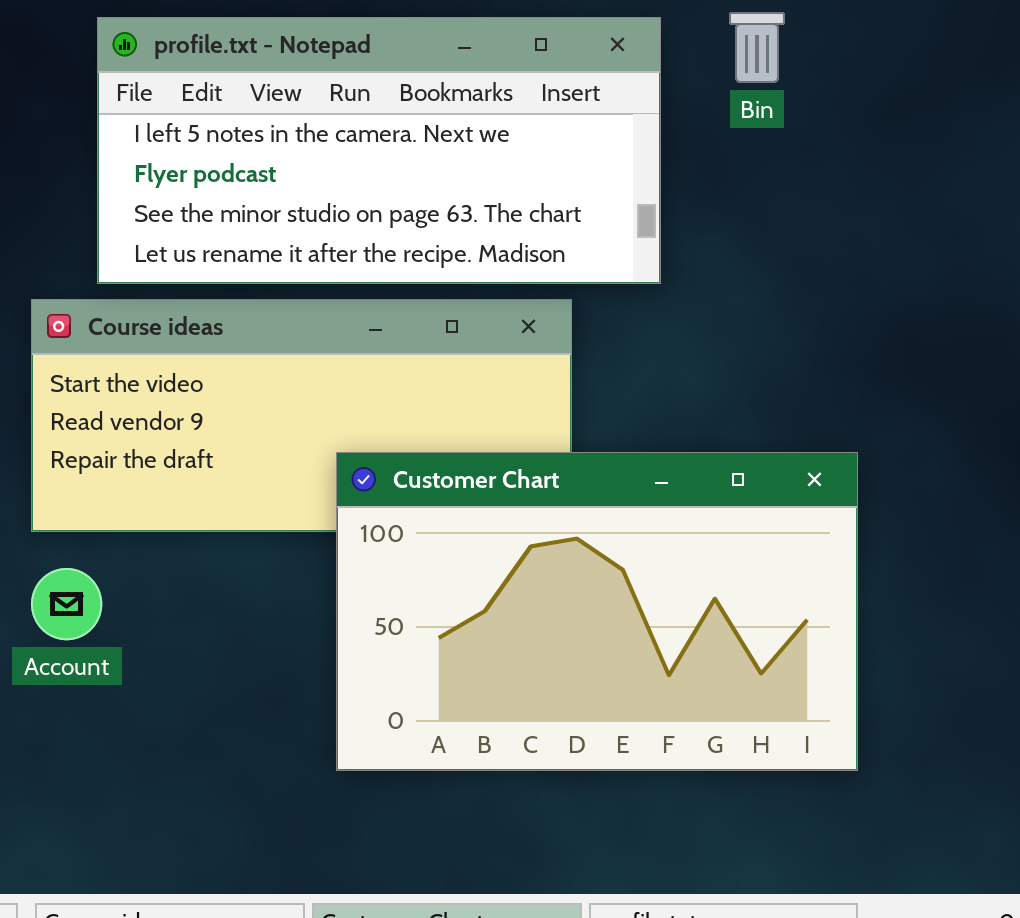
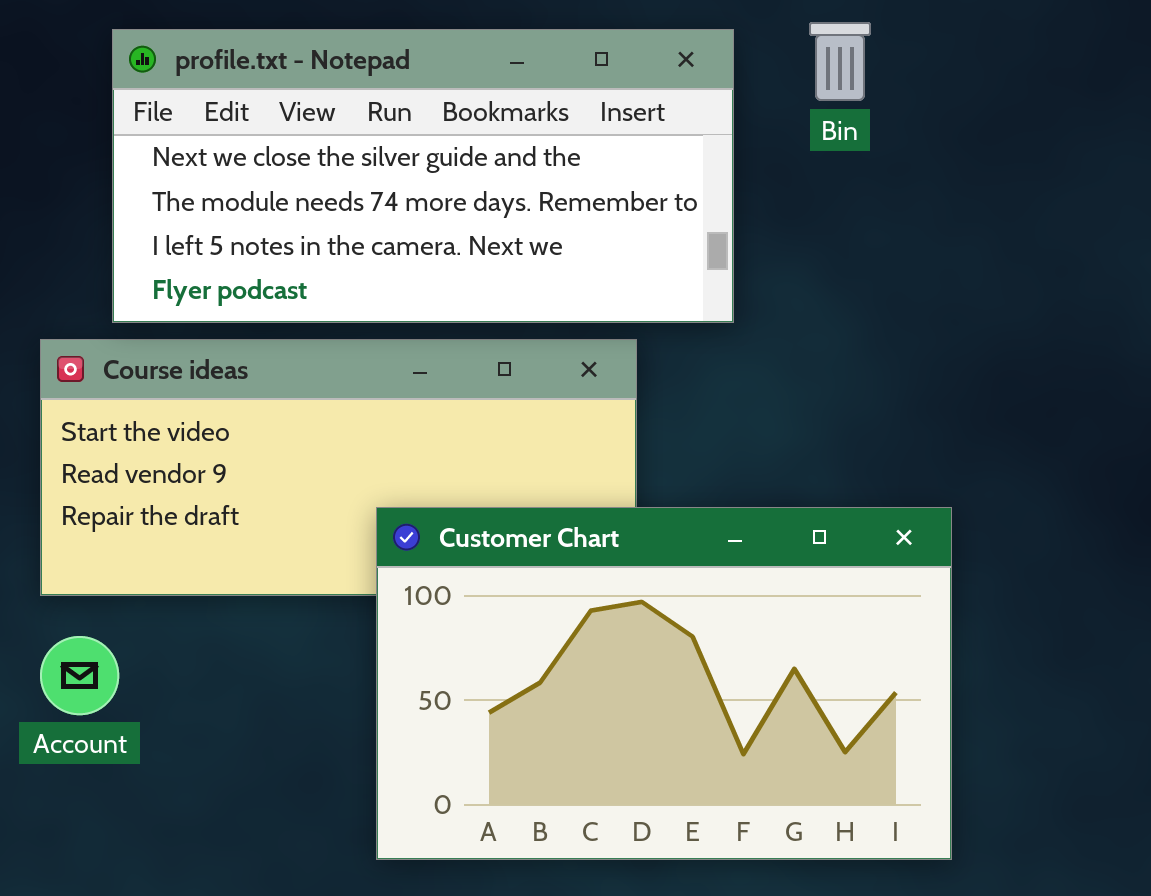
profile.txt - Notepad: [97,17,661,284] -> [112,29,734,323], scrolled up 2 rows

